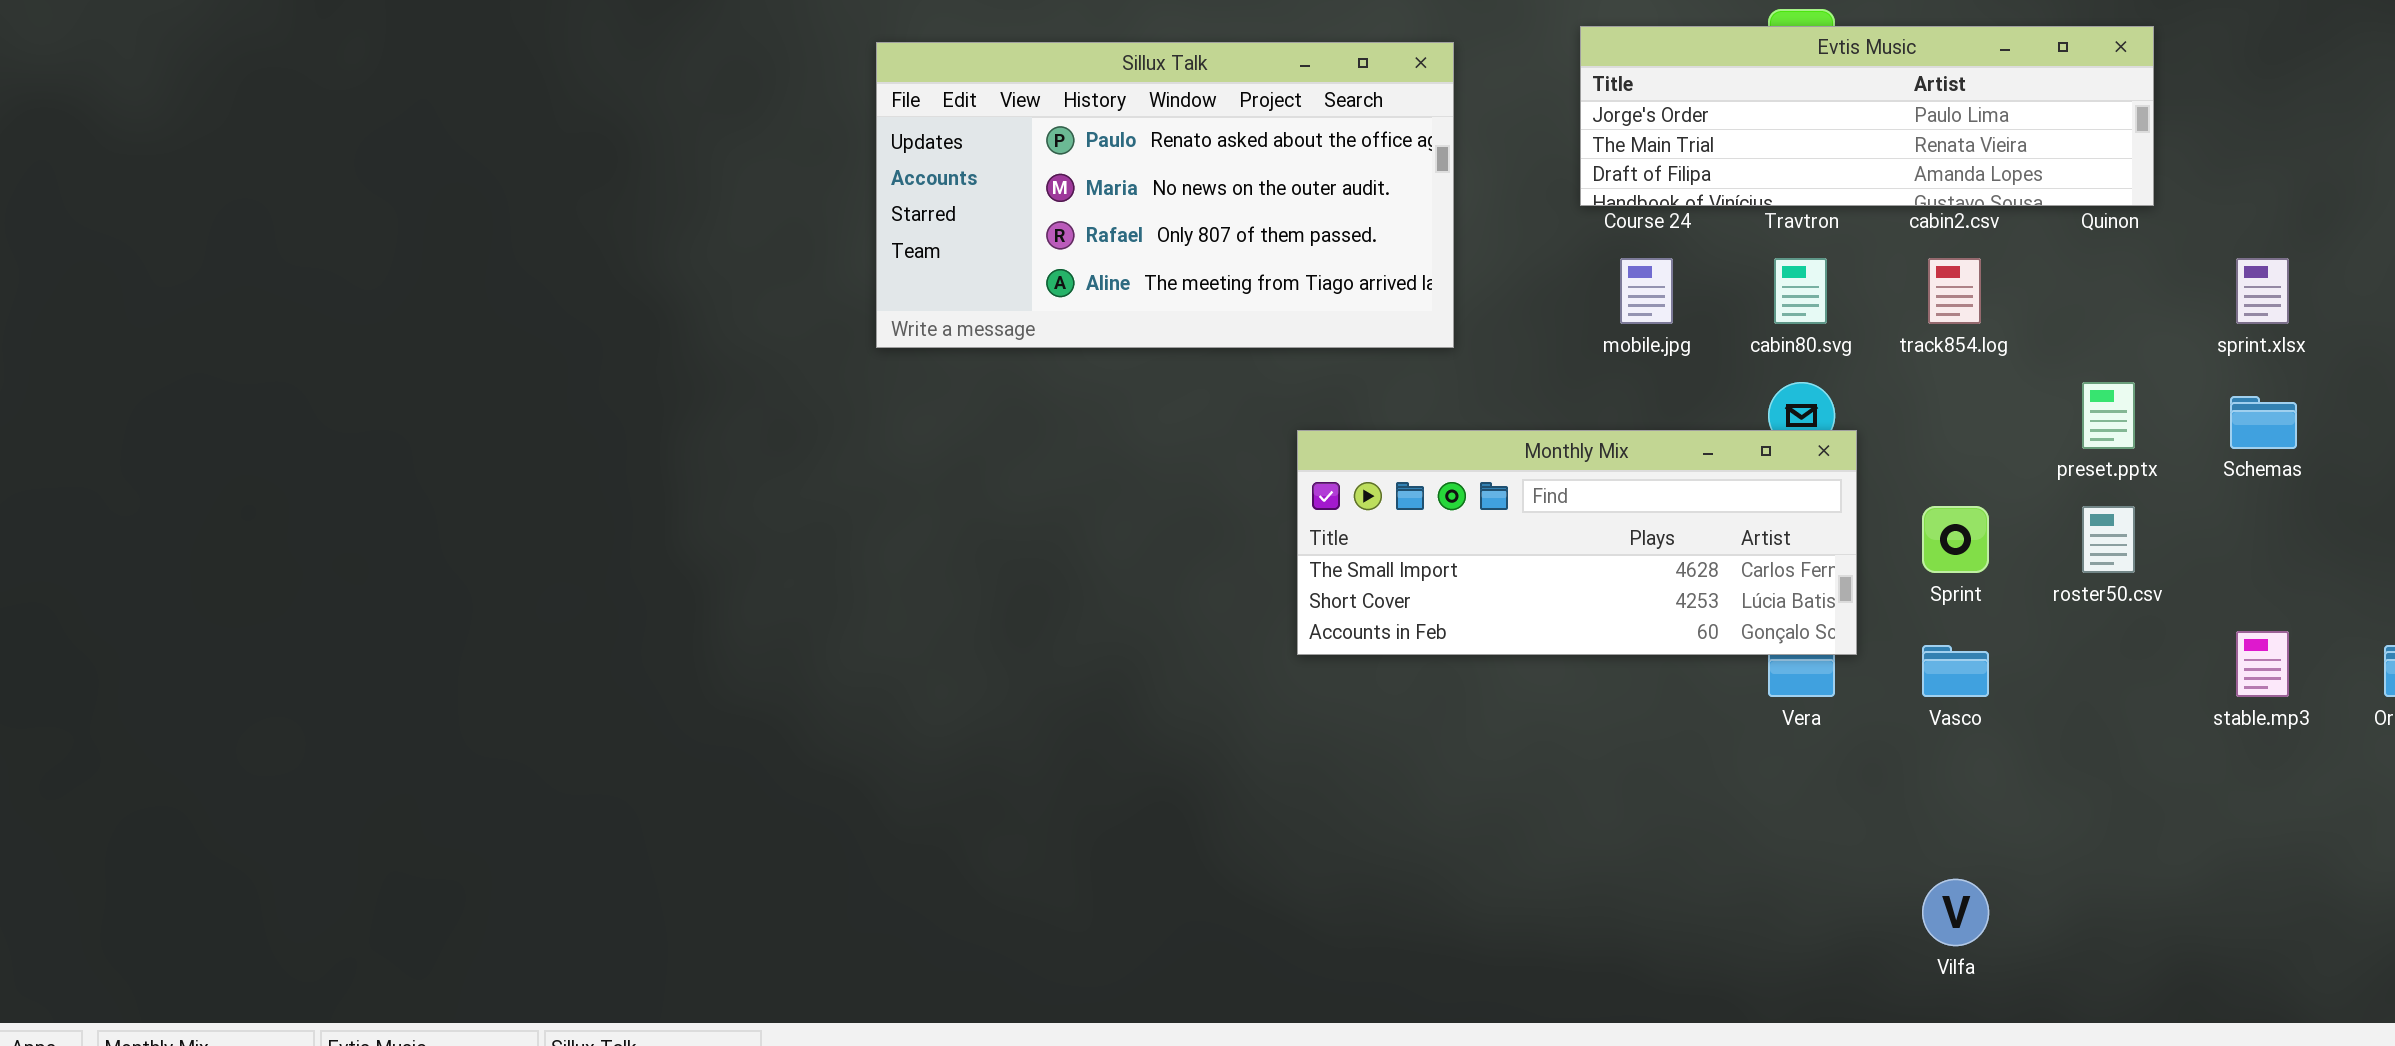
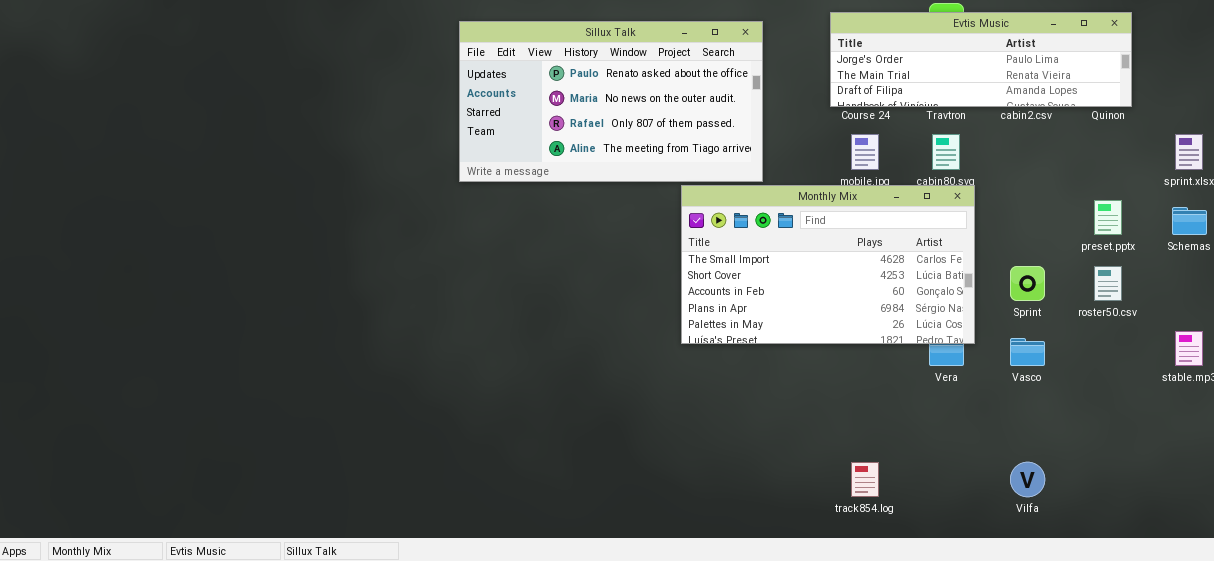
track854.log: [1928,258,1981,324] -> [851,462,879,497], moved
Monthly Mix: [1297,430,1857,655] -> [681,185,975,344], resized

